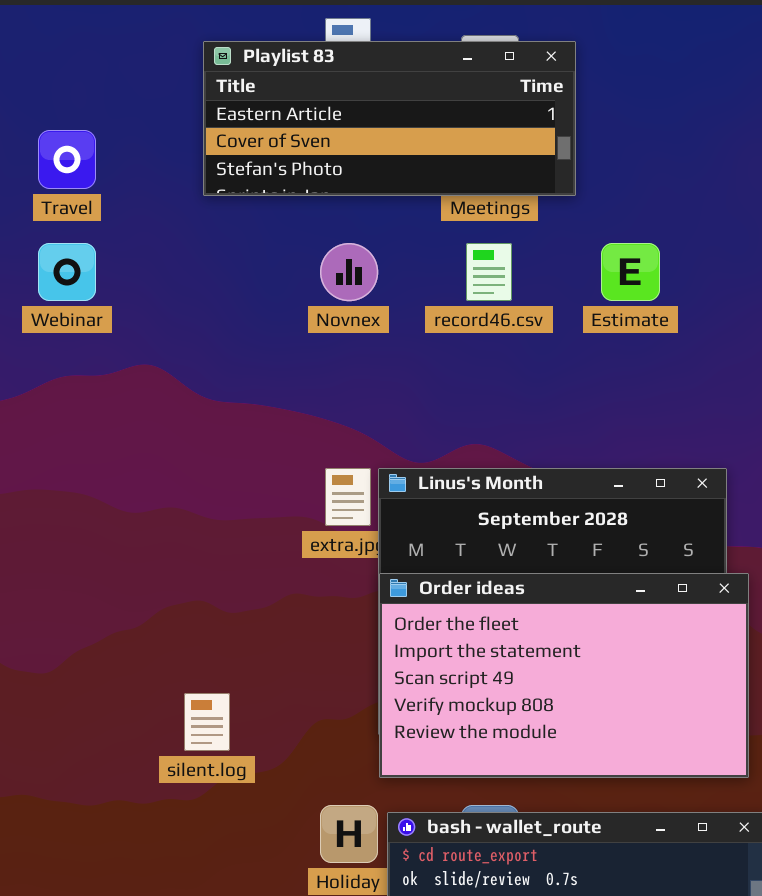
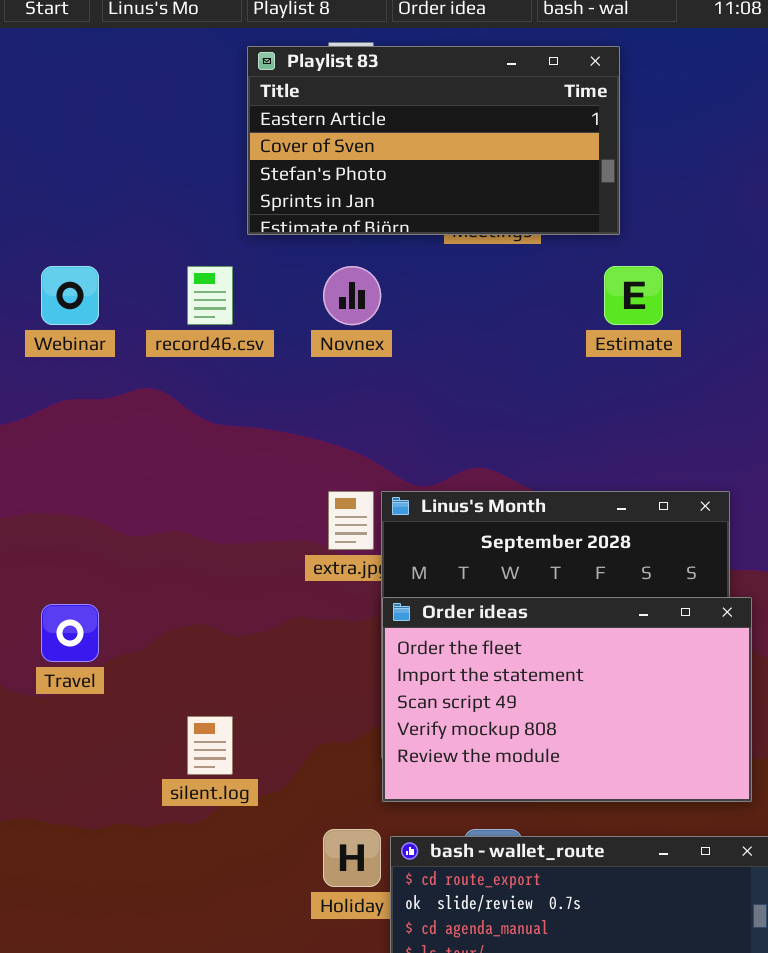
Playlist 83: [203,41,576,196] -> [247,46,620,235], moved, resized
Travel: [38,130,96,189] -> [41,604,99,662], moved
record46.csv: [466,243,512,301] -> [187,266,233,325], moved

